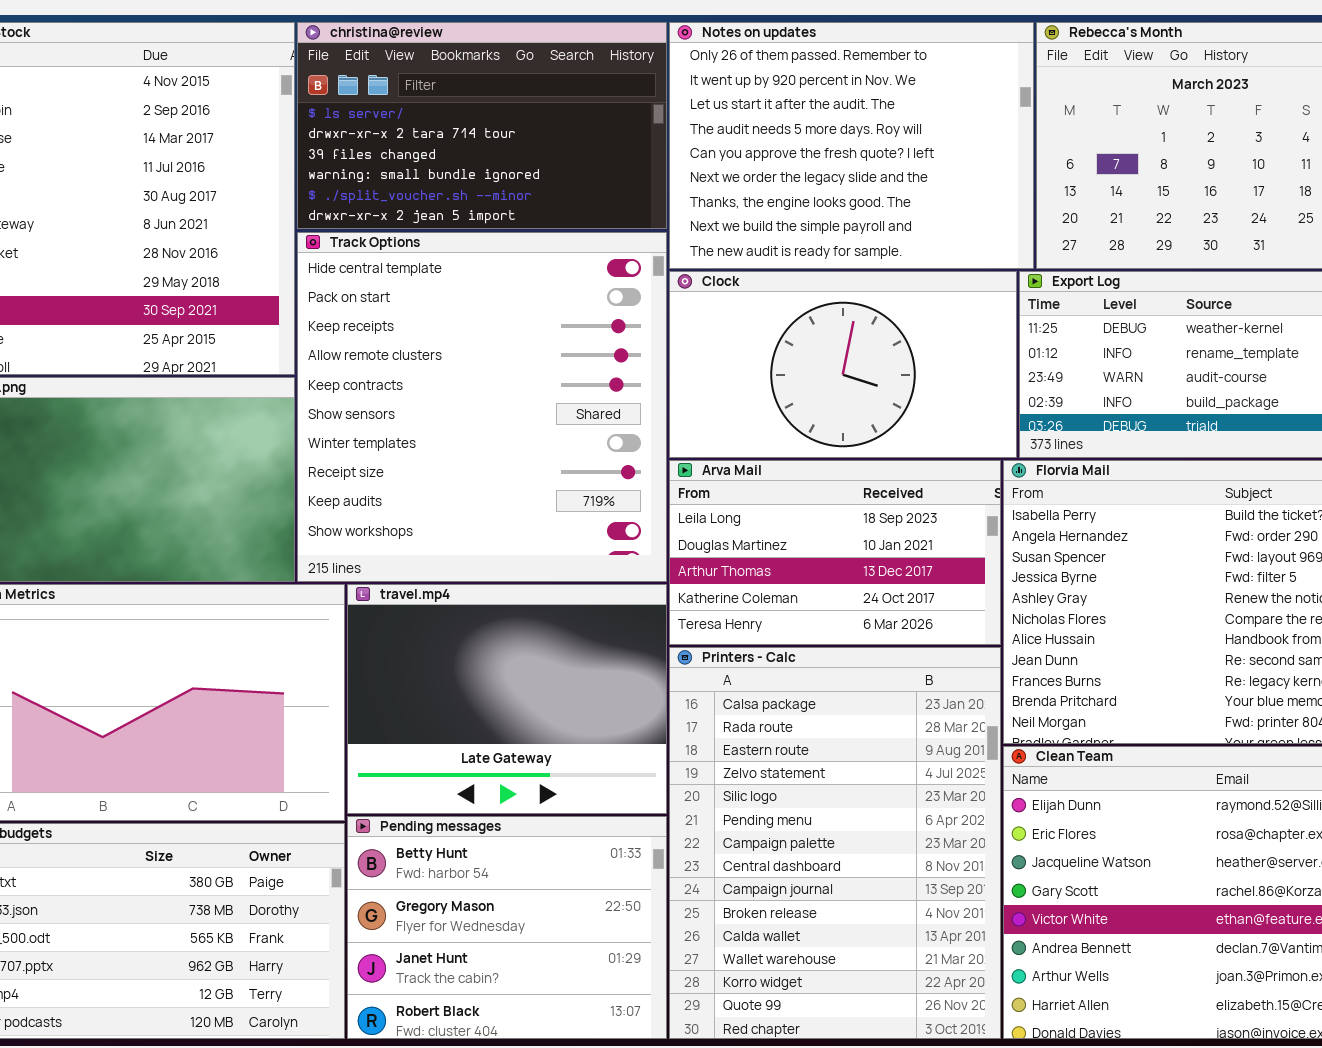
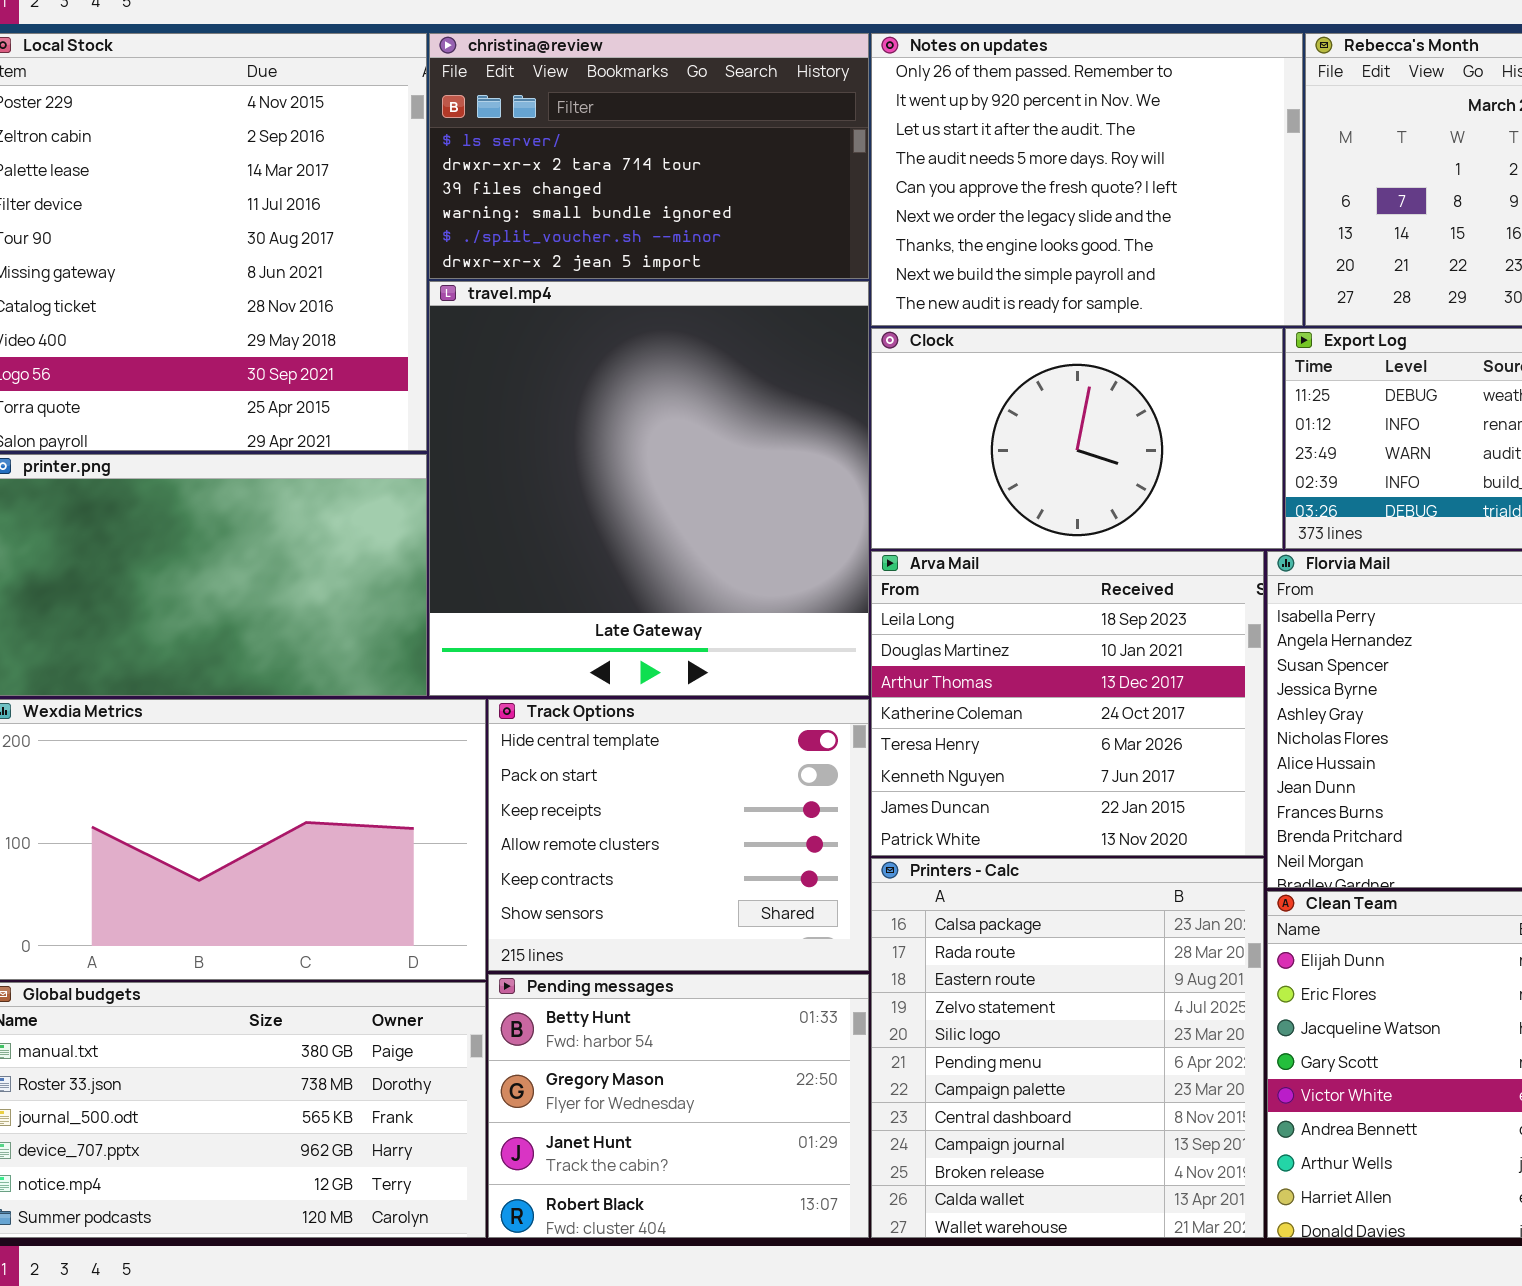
Track Options: [297,232,667,582] -> [488,699,869,971], moved, resized
Arva Mail: [669,460,1001,645] -> [871,551,1264,856], resized
travel.mp4: [347,584,667,814] -> [429,281,869,696], moved, resized
Printers - Calc: [669,647,1001,1039] -> [871,858,1264,1238], resized

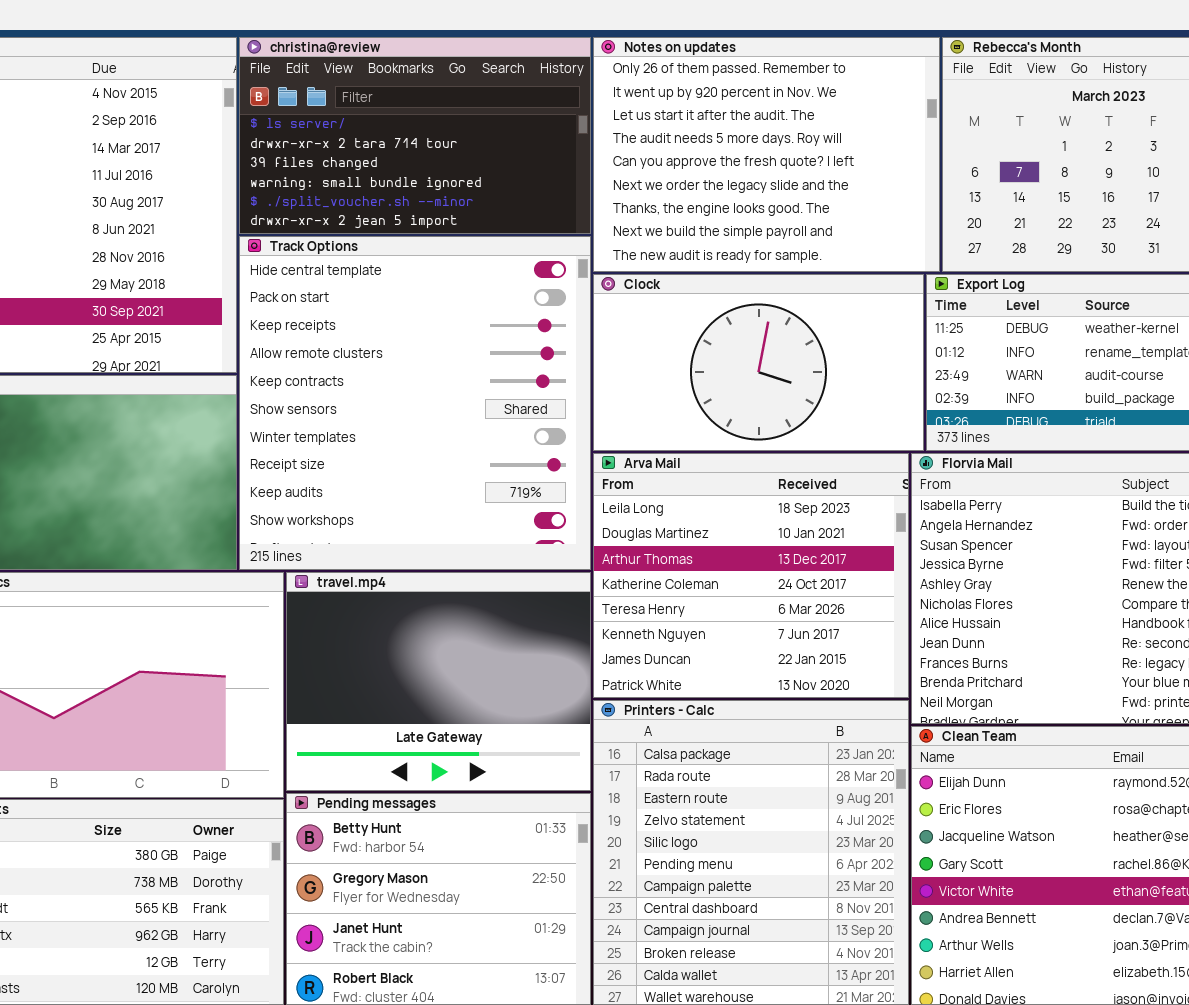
travel.mp4: [429,281,869,696] -> [286,572,591,791], moved, resized
Track Options: [488,699,869,971] -> [239,236,591,570], moved, resized

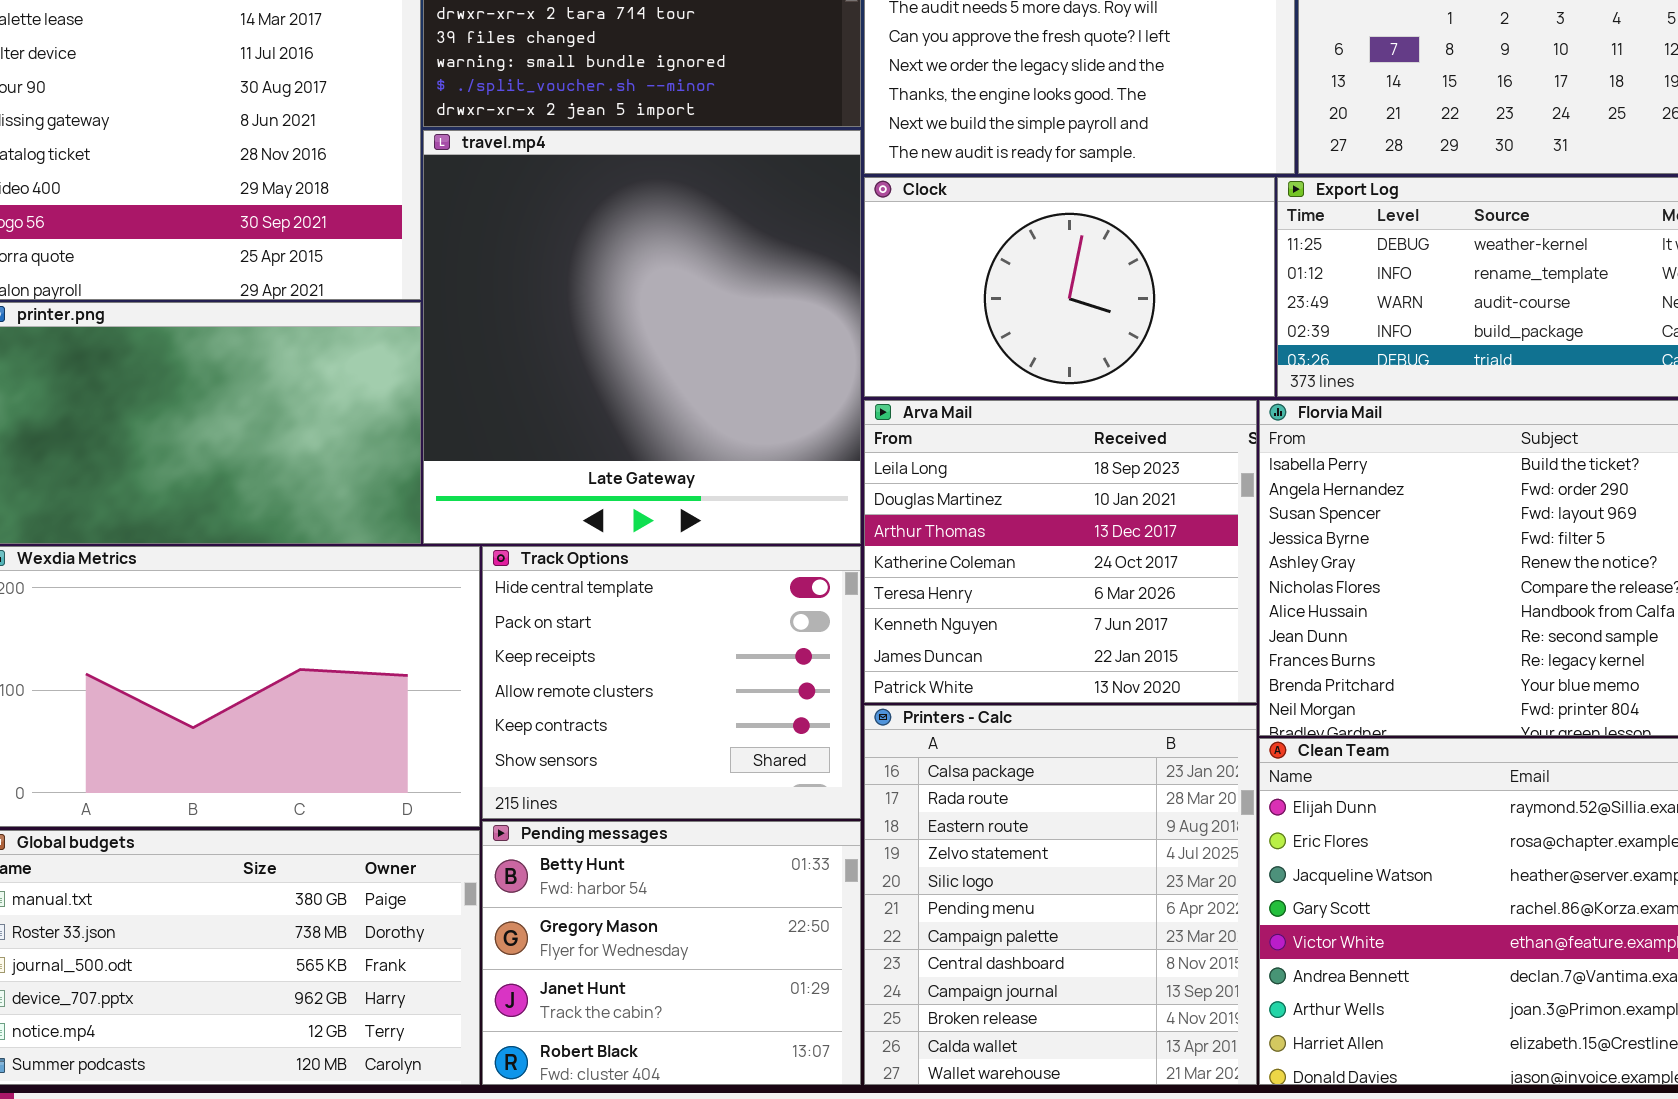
Track Options: [239,236,591,570] -> [482,546,861,819], moved, resized
travel.mp4: [286,572,591,791] -> [423,130,861,544], moved, resized

